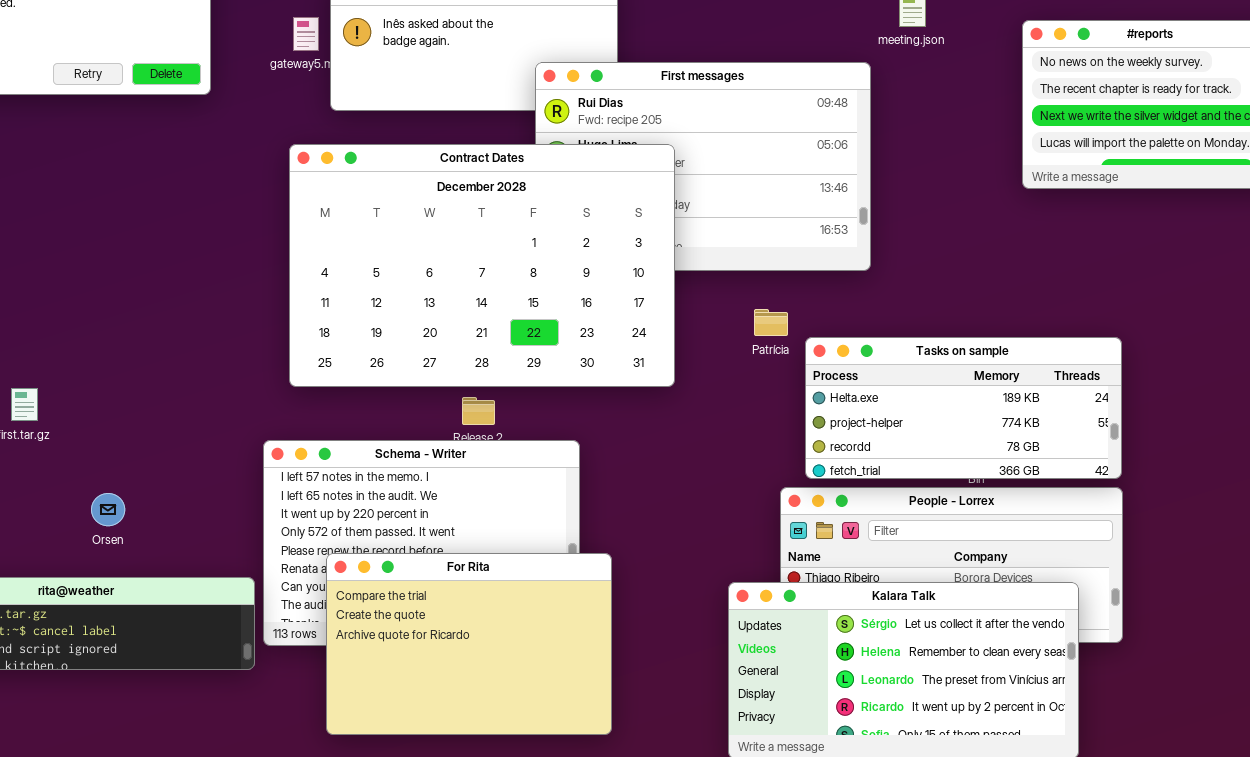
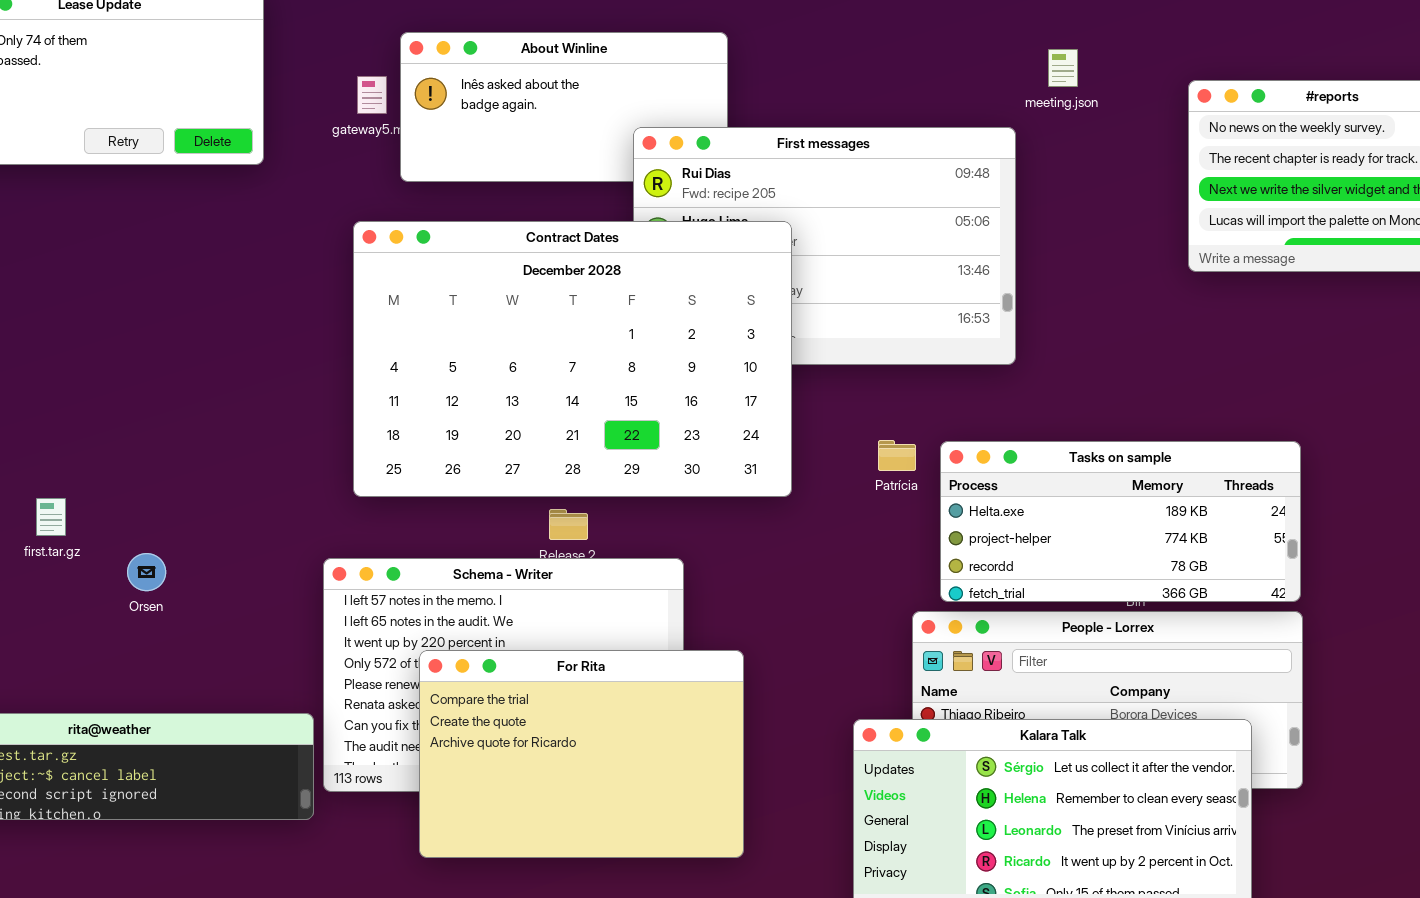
Patrícia: [754,309,788,336] -> [878,440,916,471], moved
Orsen: [91,493,125,526] -> [127,553,166,591], moved
For Rita: [326,553,612,735] -> [419,650,744,858], moved

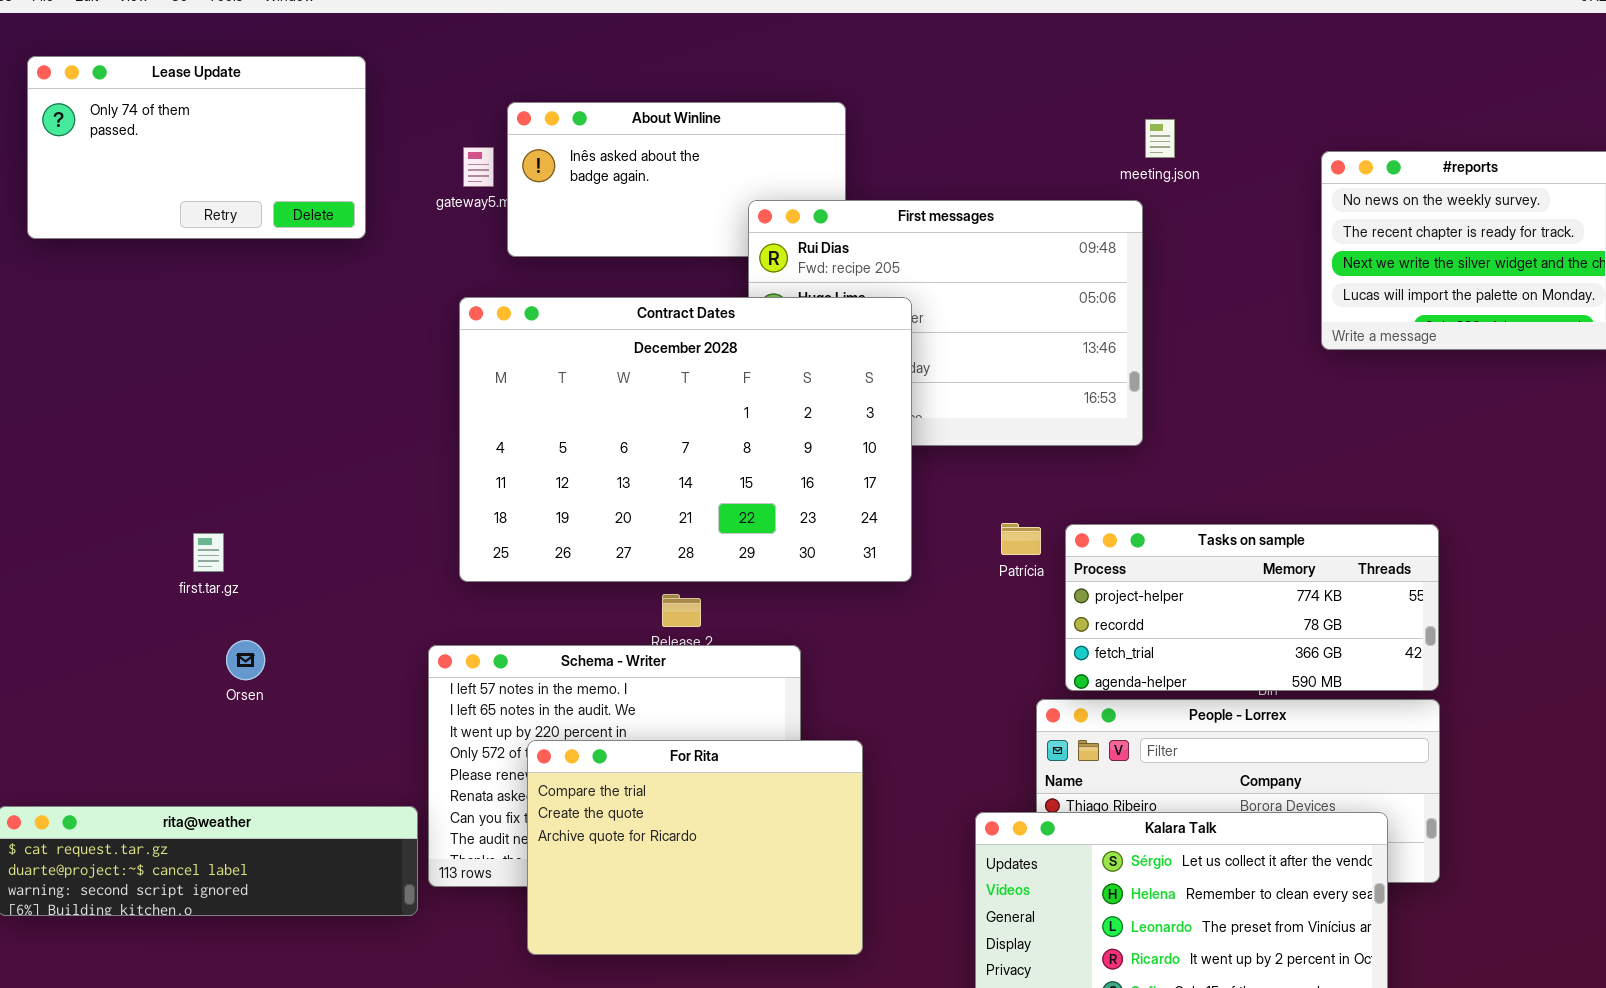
meeting.json: [1048,49,1078,87] -> [1145,119,1175,158], moved
Tasks on sample: [940,441,1301,602] -> [1065,524,1439,691], scrolled down 1 row
first.tar.gz: [36,498,66,536] -> [193,533,224,572], moved

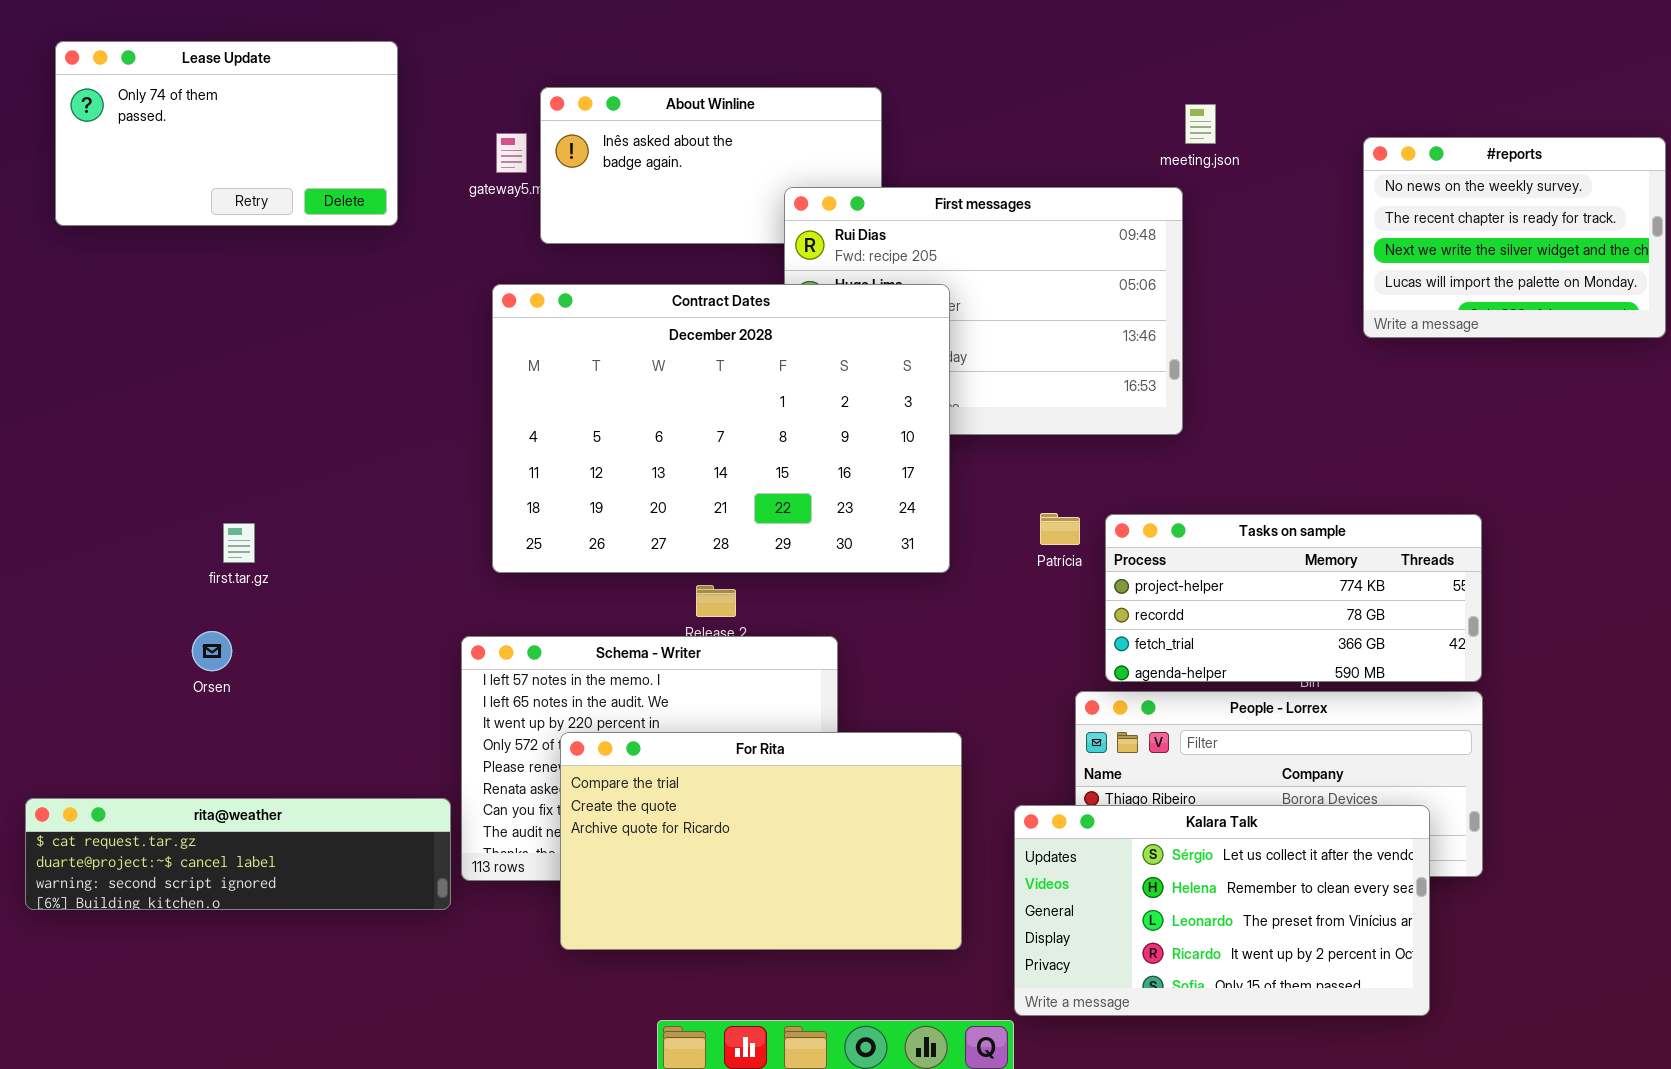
Orsen: [226,640,265,680] -> [192,631,232,671], moved
For Rita: [527,740,863,955] -> [560,732,962,950], resized

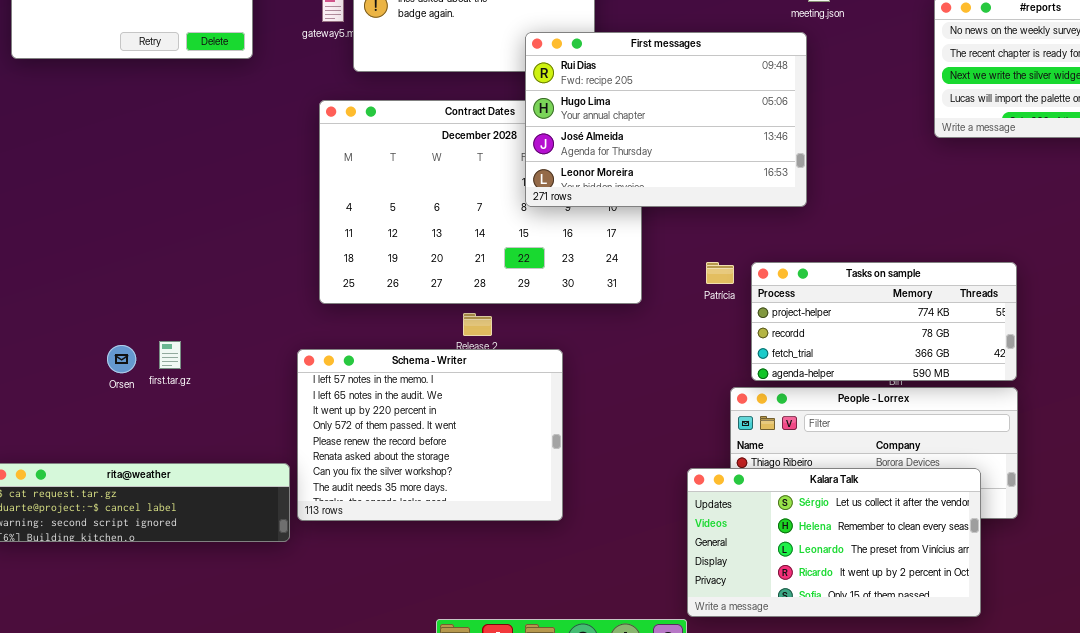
First messages: [784,187,1183,435] -> [525,32,807,207], raised
first.tar.gz: [223,523,255,563] -> [159,341,181,369], moved
For Rita: [560,732,962,950] -> none, closed

